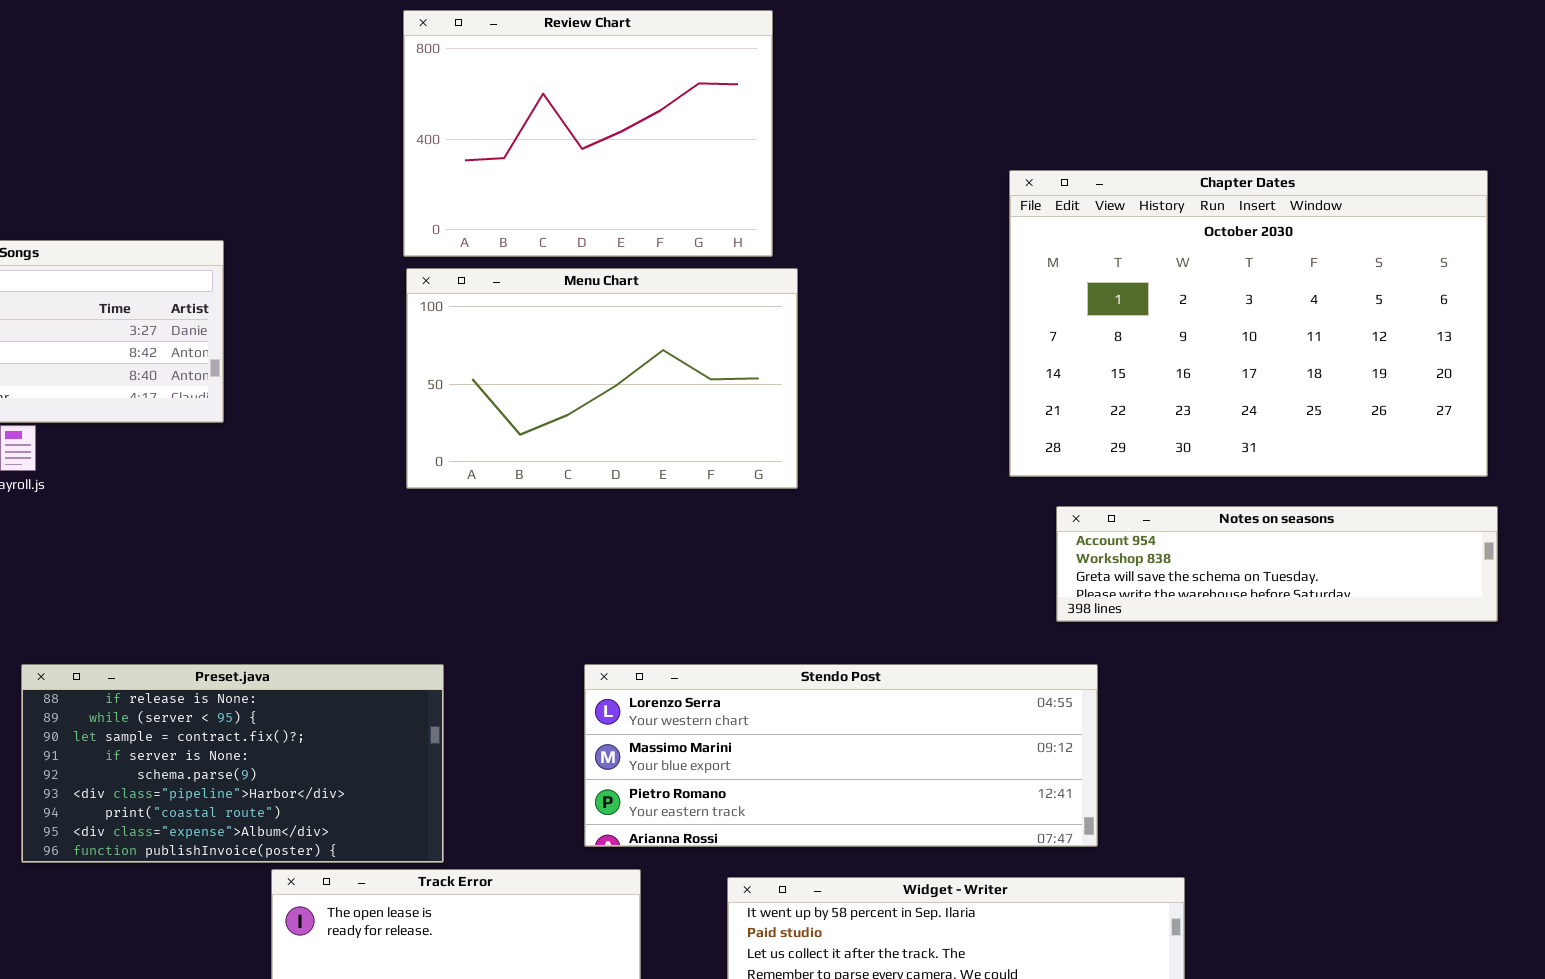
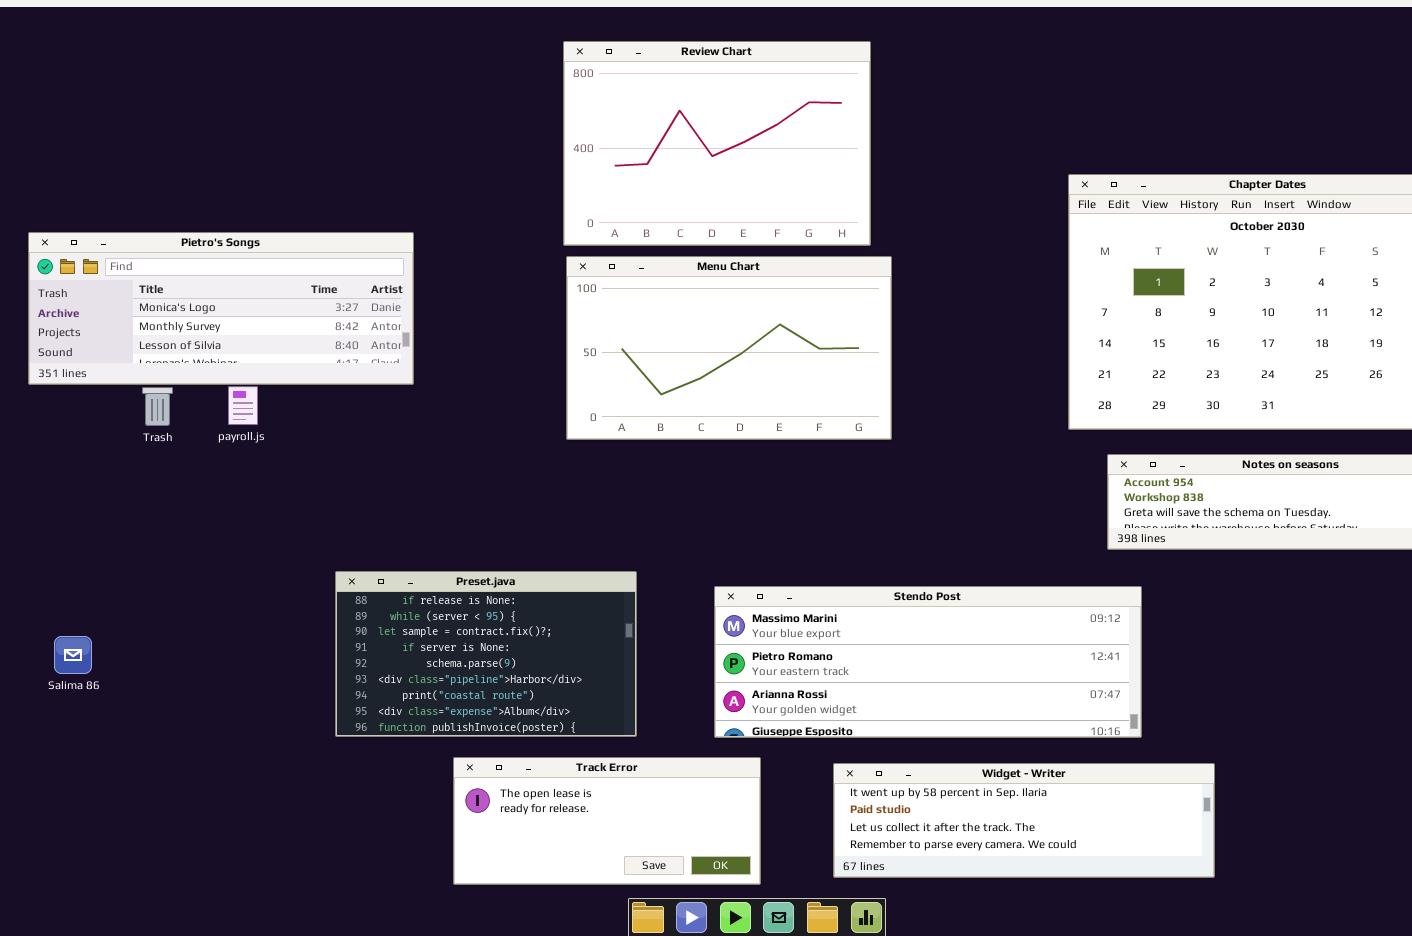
Preset.java: [21,664,444,863] -> [335,571,637,737], moved, resized
Stendo Post: [584,664,1098,847] -> [714,586,1142,738], scrolled down 1 row

